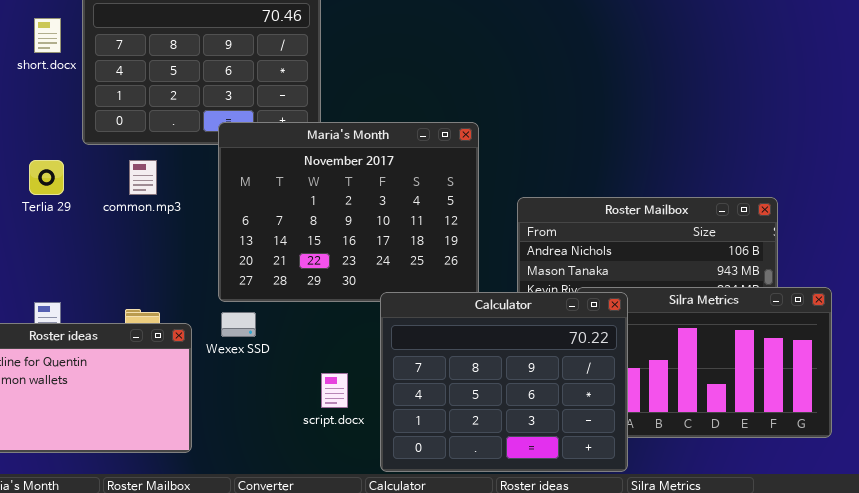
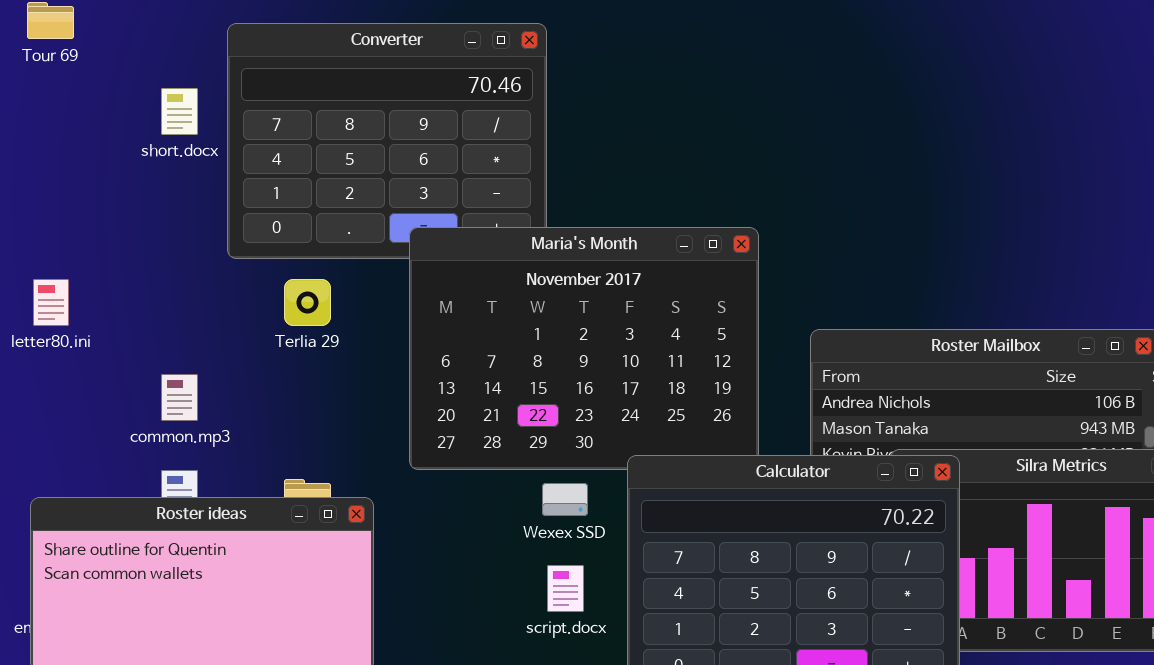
Terlia 29: [29,160,64,195] -> [284,279,331,326], moved
common.mp3: [129,160,157,195] -> [161,374,198,421], moved
Wexex SSD: [221,312,256,337] -> [542,483,588,516], moved

